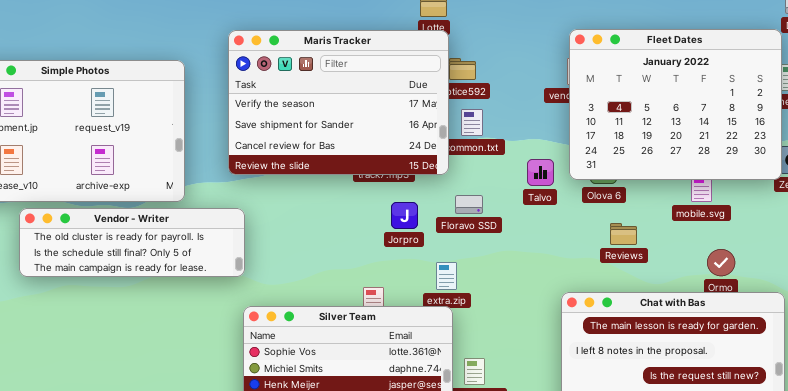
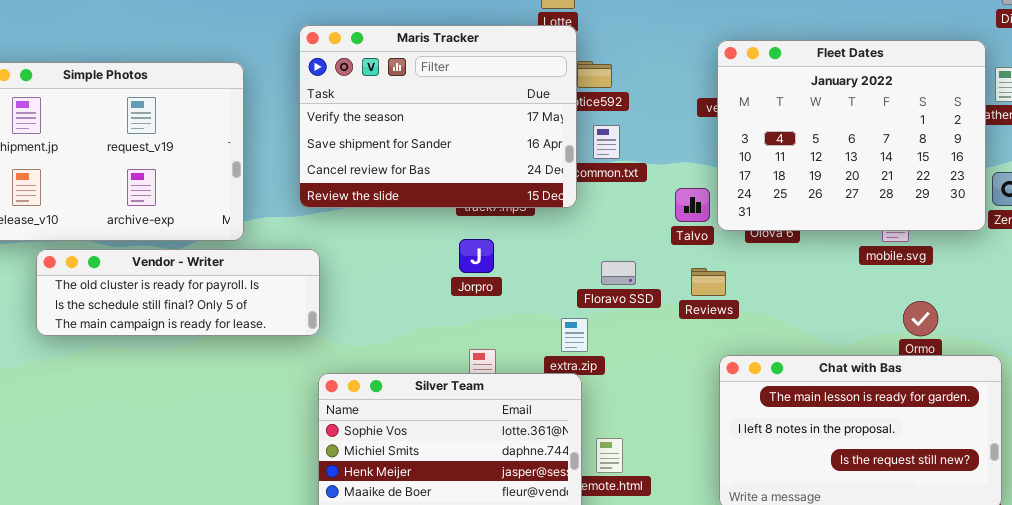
Fleet Dates: [569,29,782,180] -> [717,40,986,231], moved
Floravo SSD: [455,195,483,214] -> [601,261,636,285], moved
Jorpro: [391,202,418,229] -> [459,239,494,273], moved
Reviews: [610,223,637,245] -> [691,268,726,296], moved

